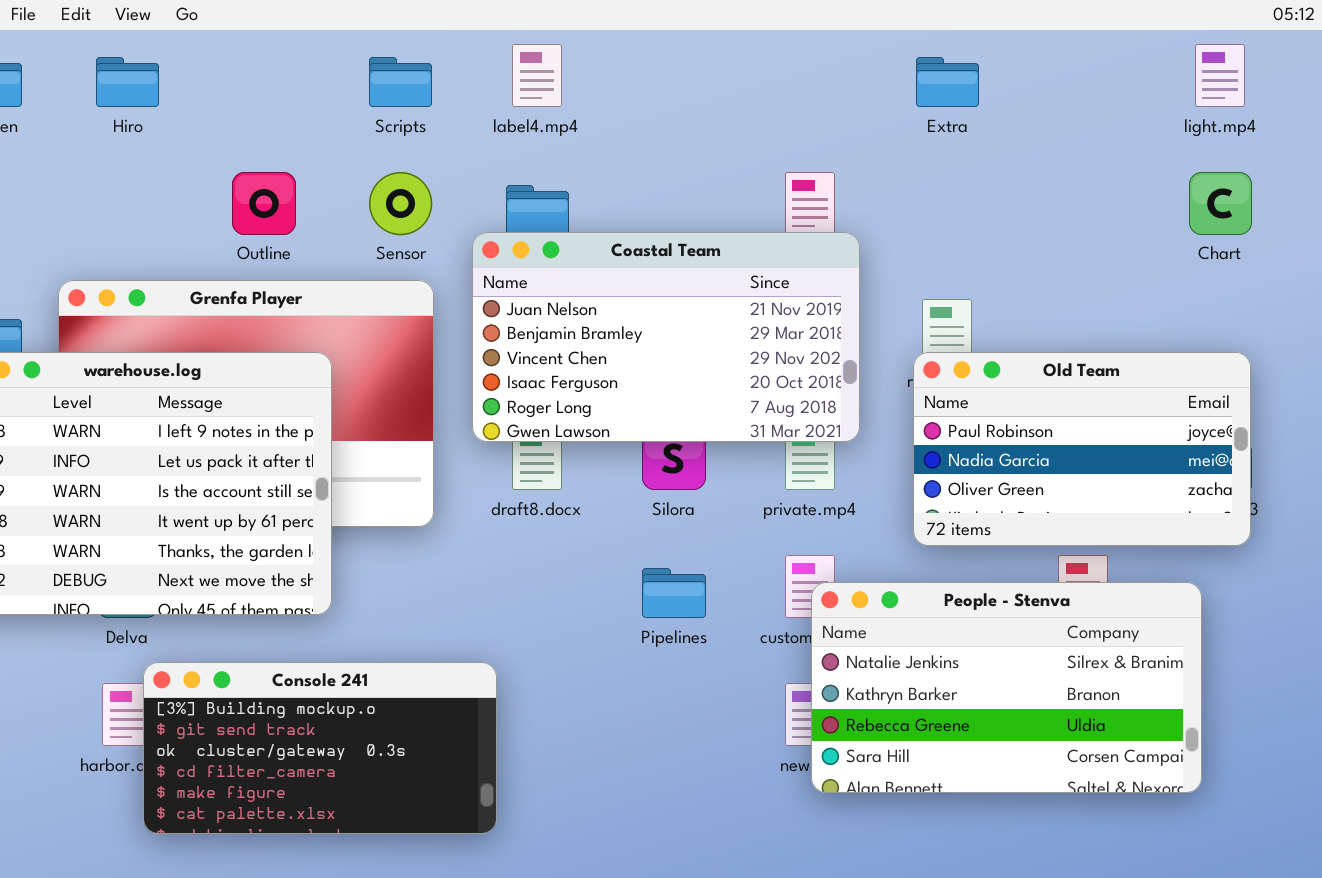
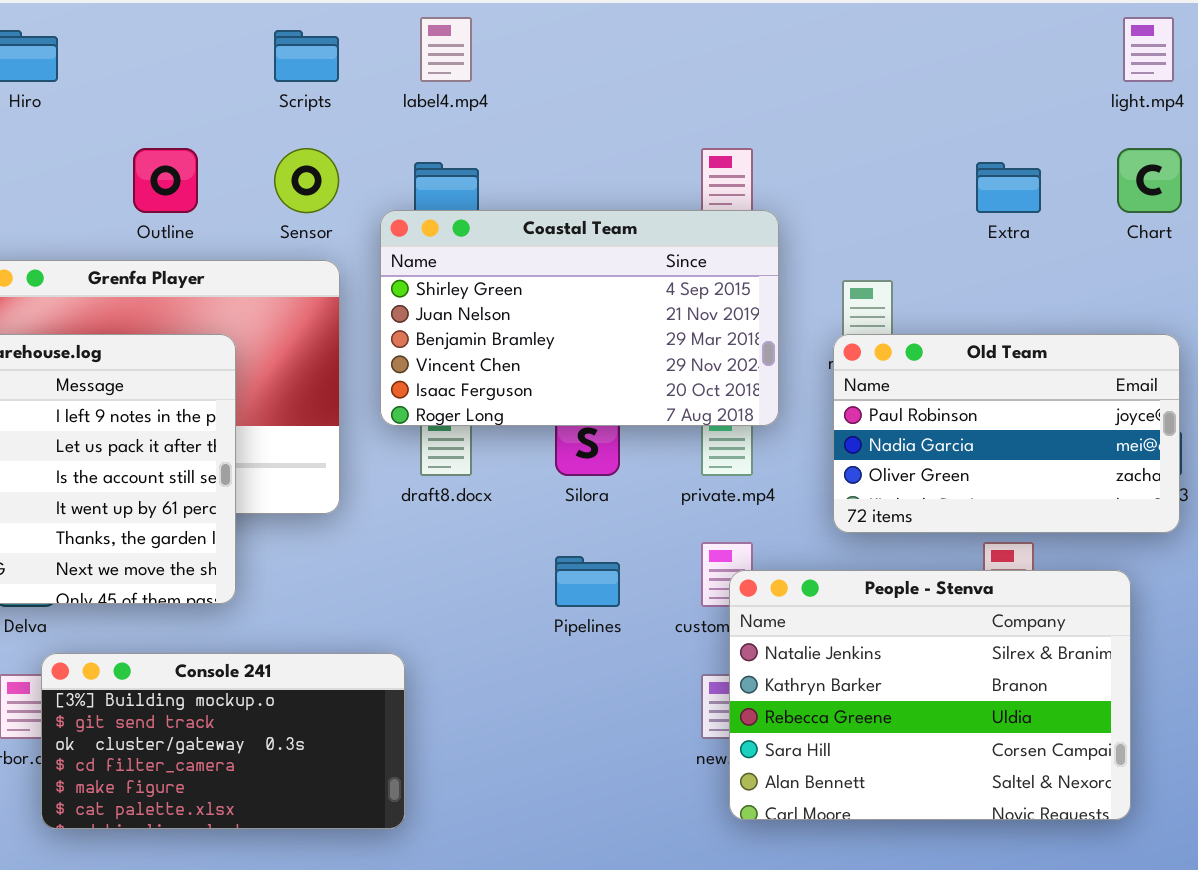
Extra: [916,57,979,107] -> [976,162,1041,213], moved
Coastal Team: [472,232,860,442] -> [380,210,779,426], scrolled up 1 row
People - Stenva: [811,582,1202,793] -> [729,570,1131,820], resized

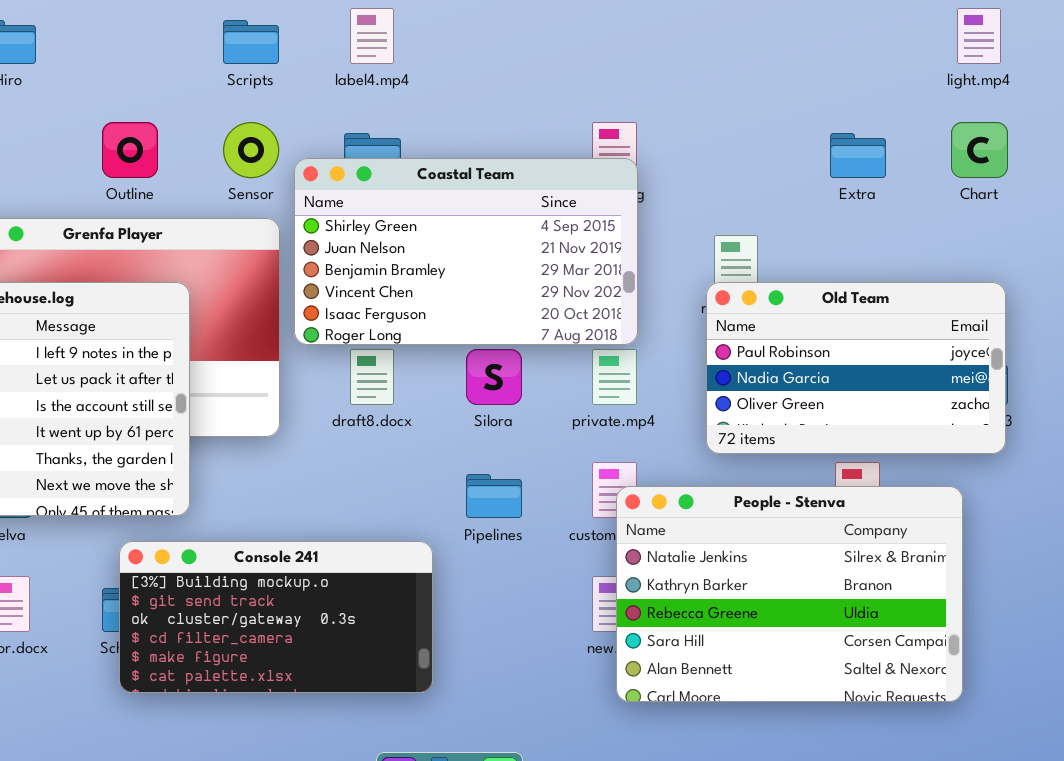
Coastal Team: [380,210,779,426] -> [294,158,638,345], moved
Console 241: [41,653,405,829] -> [119,541,433,693], moved

